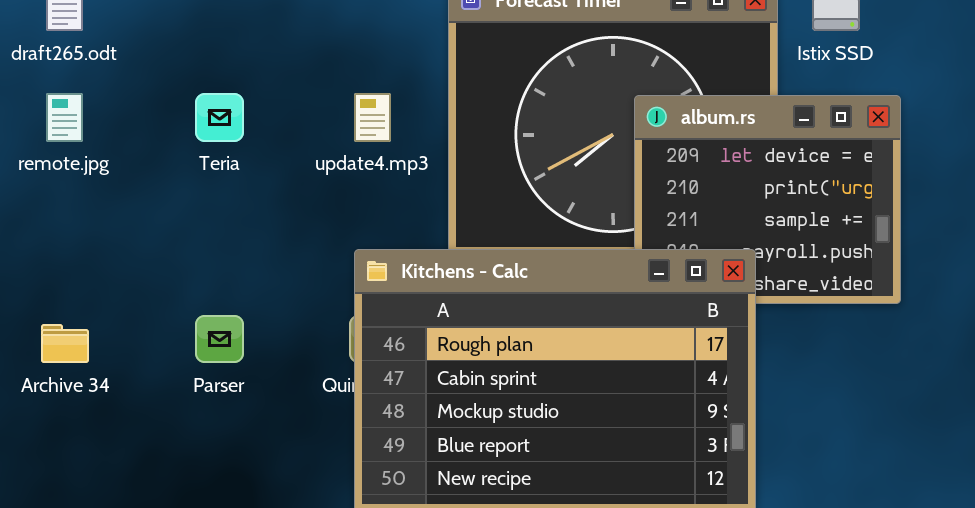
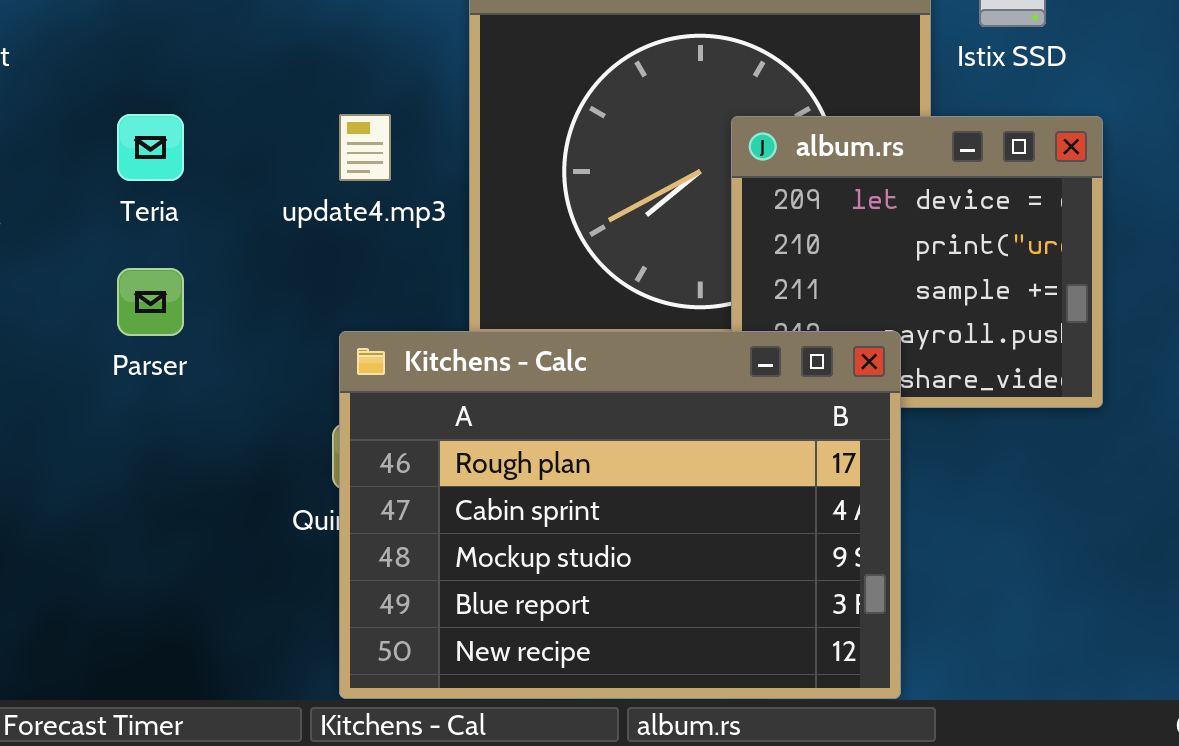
Parser: [195,315,244,363] -> [117,268,184,336], moved

